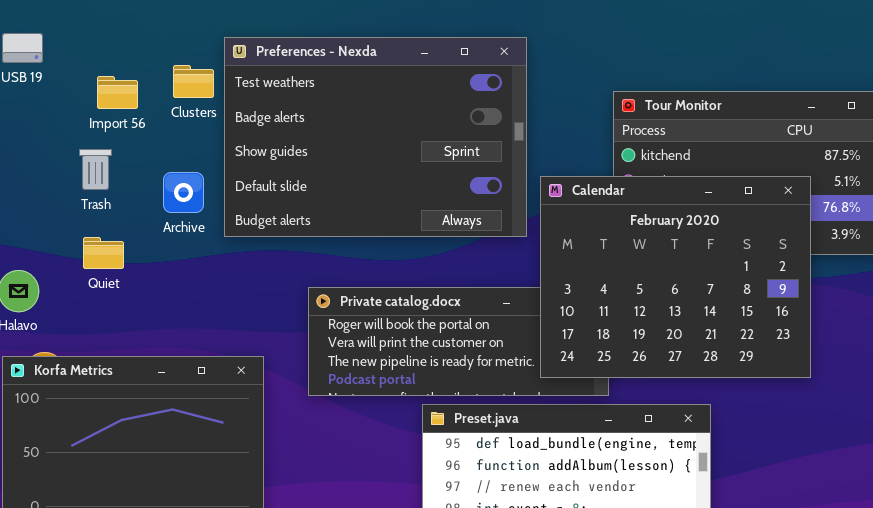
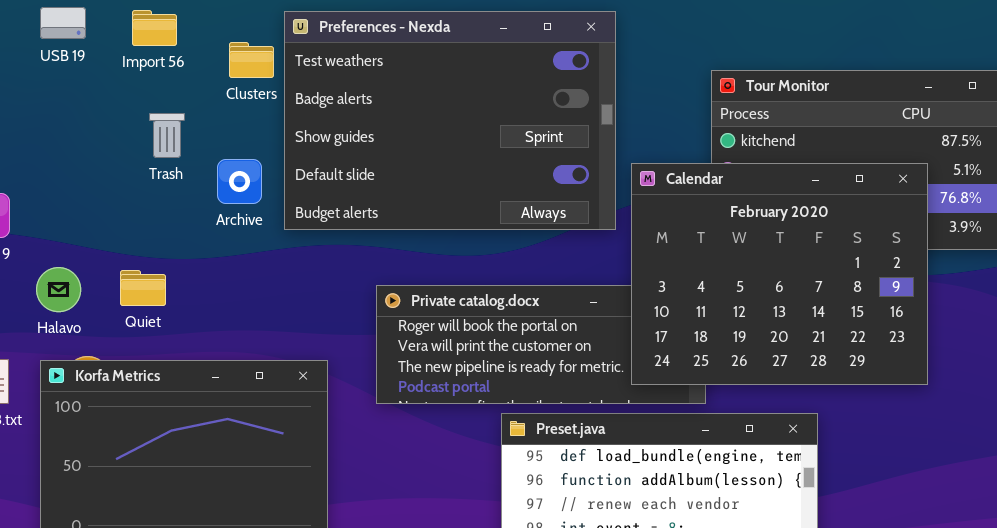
Import 56: [97,76,138,109] -> [132,10,177,46], moved
Trash: [79,149,112,190] -> [149,113,185,158], moved
Quiet: [83,237,124,269] -> [120,270,166,306], moved

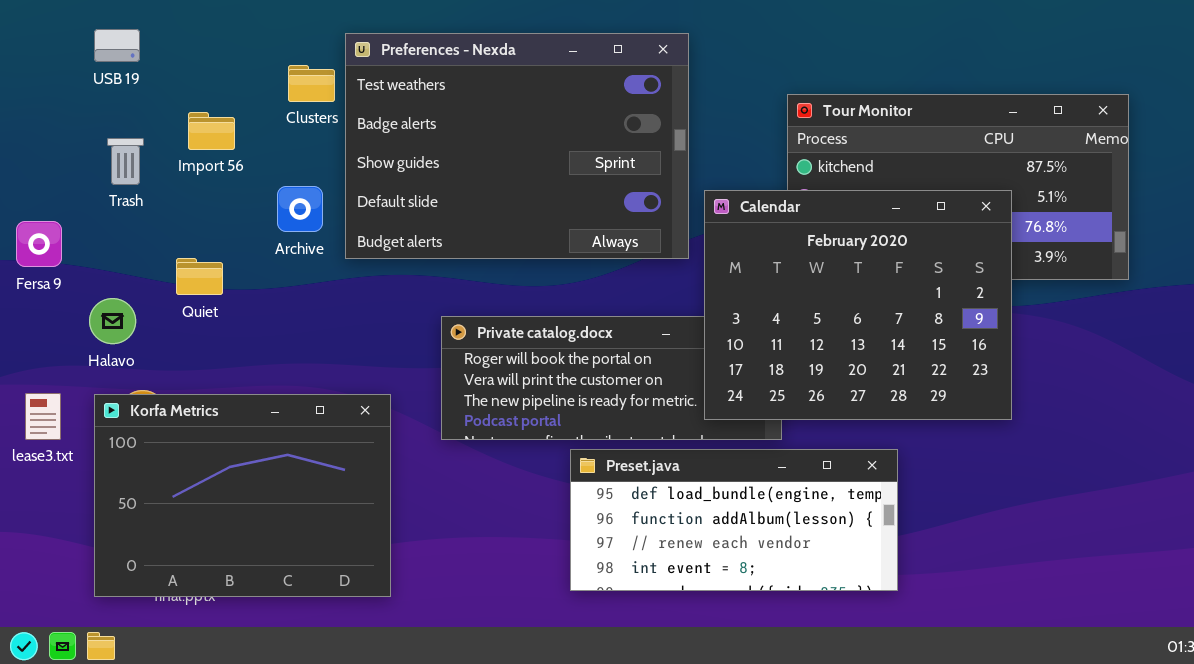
Import 56: [132,10,177,46] -> [188,112,235,150], moved
Trash: [149,113,185,158] -> [107,138,144,185], moved
Quiet: [120,270,166,306] -> [176,258,223,295], moved

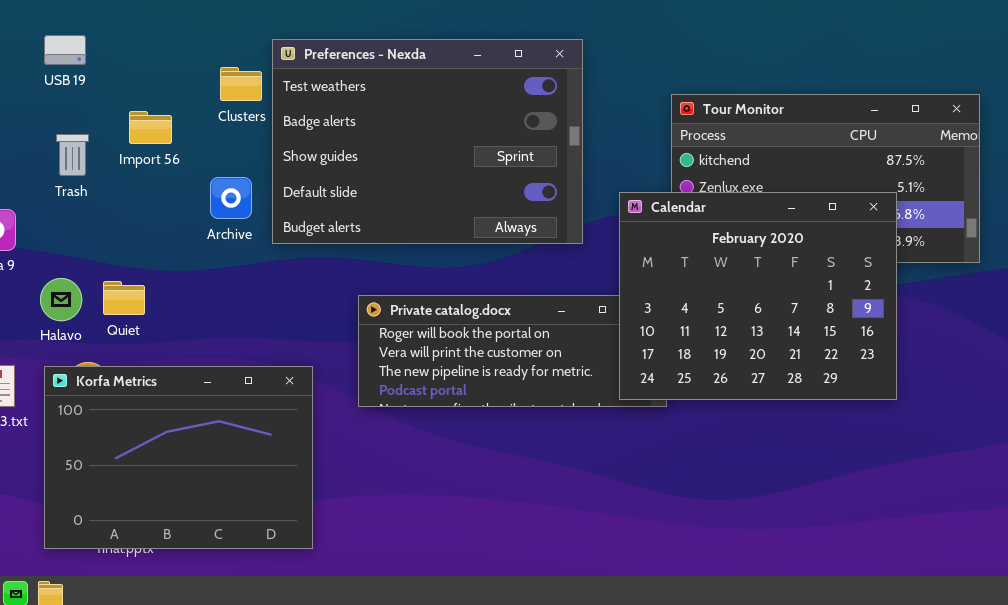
Calendar: [704,190,1012,420] -> [619,192,897,400], moved
Quiet: [176,258,223,295] -> [103,281,145,315], moved
Preset.java: [570,449,898,591] -> none, closed

